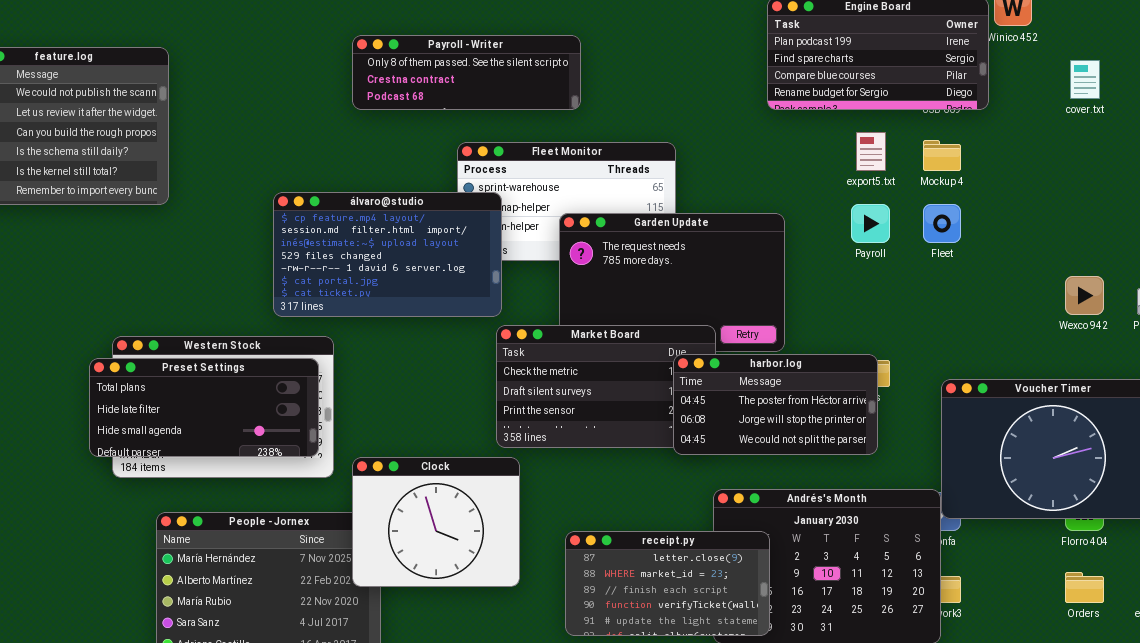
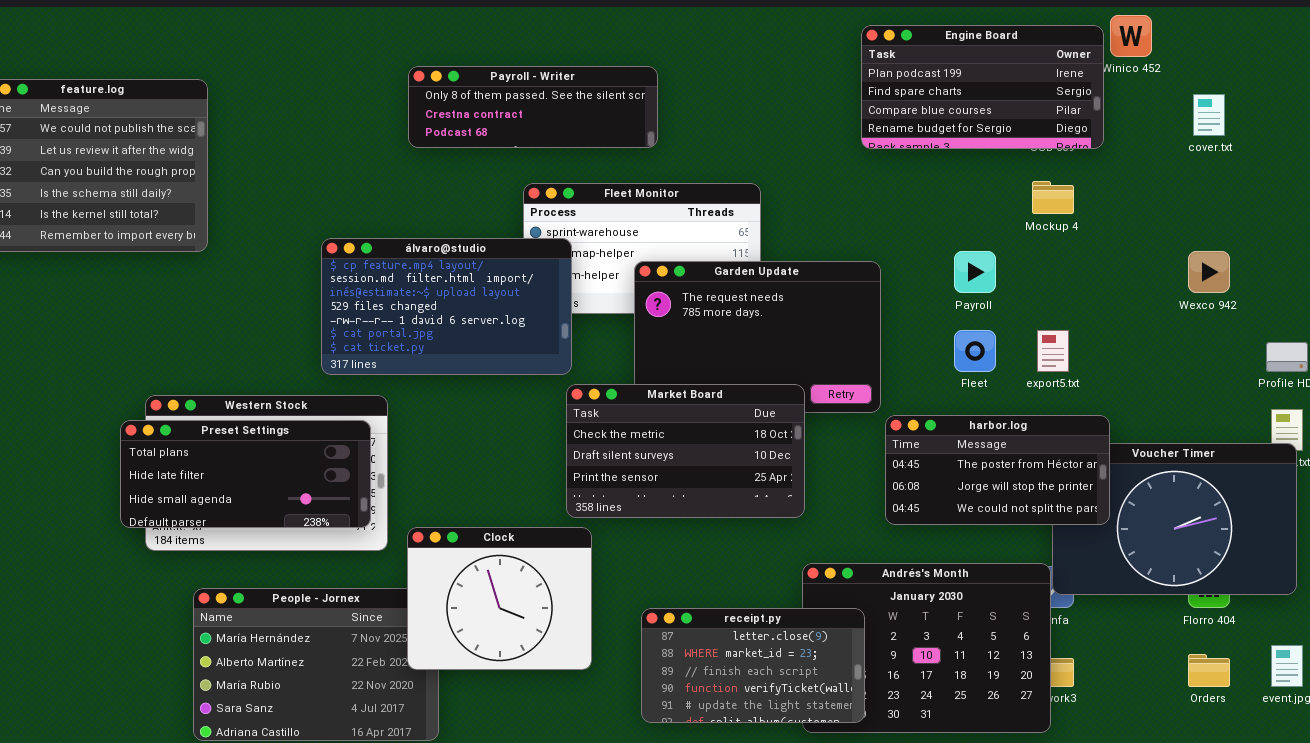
export5.txt: [856,132,886,171] -> [1037,330,1069,372], moved
Fleet: [923,204,961,243] -> [954,330,996,372], moved
Wexco 942: [1065,276,1104,315] -> [1188,251,1230,293], moved
harbor.log: [673,354,878,455] -> [885,415,1110,525], moved

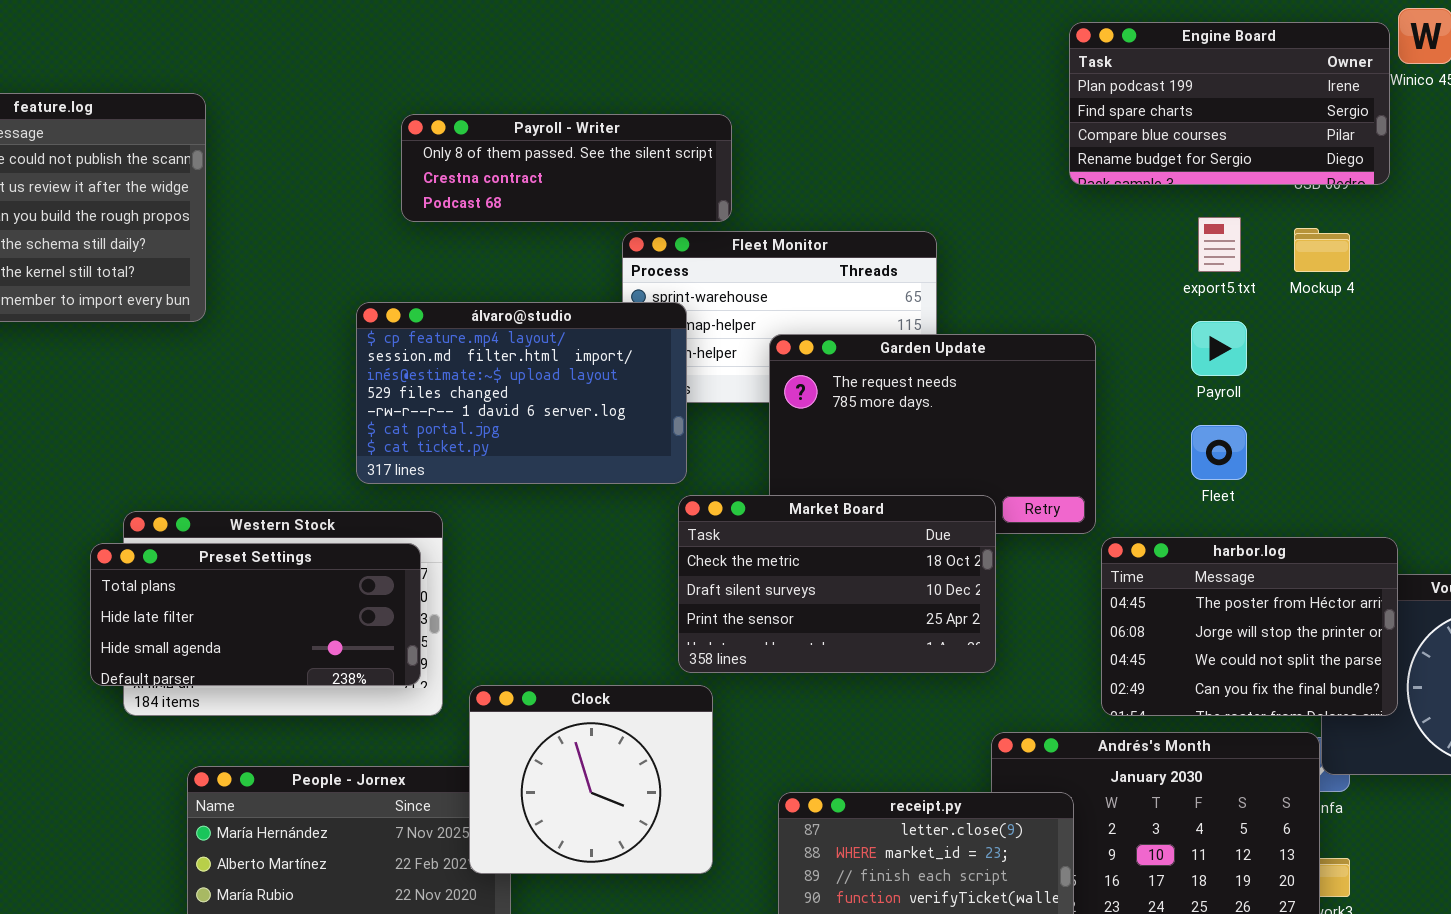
Payroll - Writer: [408,66,658,148] -> [401,114,732,222], moved
export5.txt: [1037,330,1069,372] -> [1198,217,1241,272], moved
harbor.log: [885,415,1110,525] -> [1101,537,1398,716], resized

